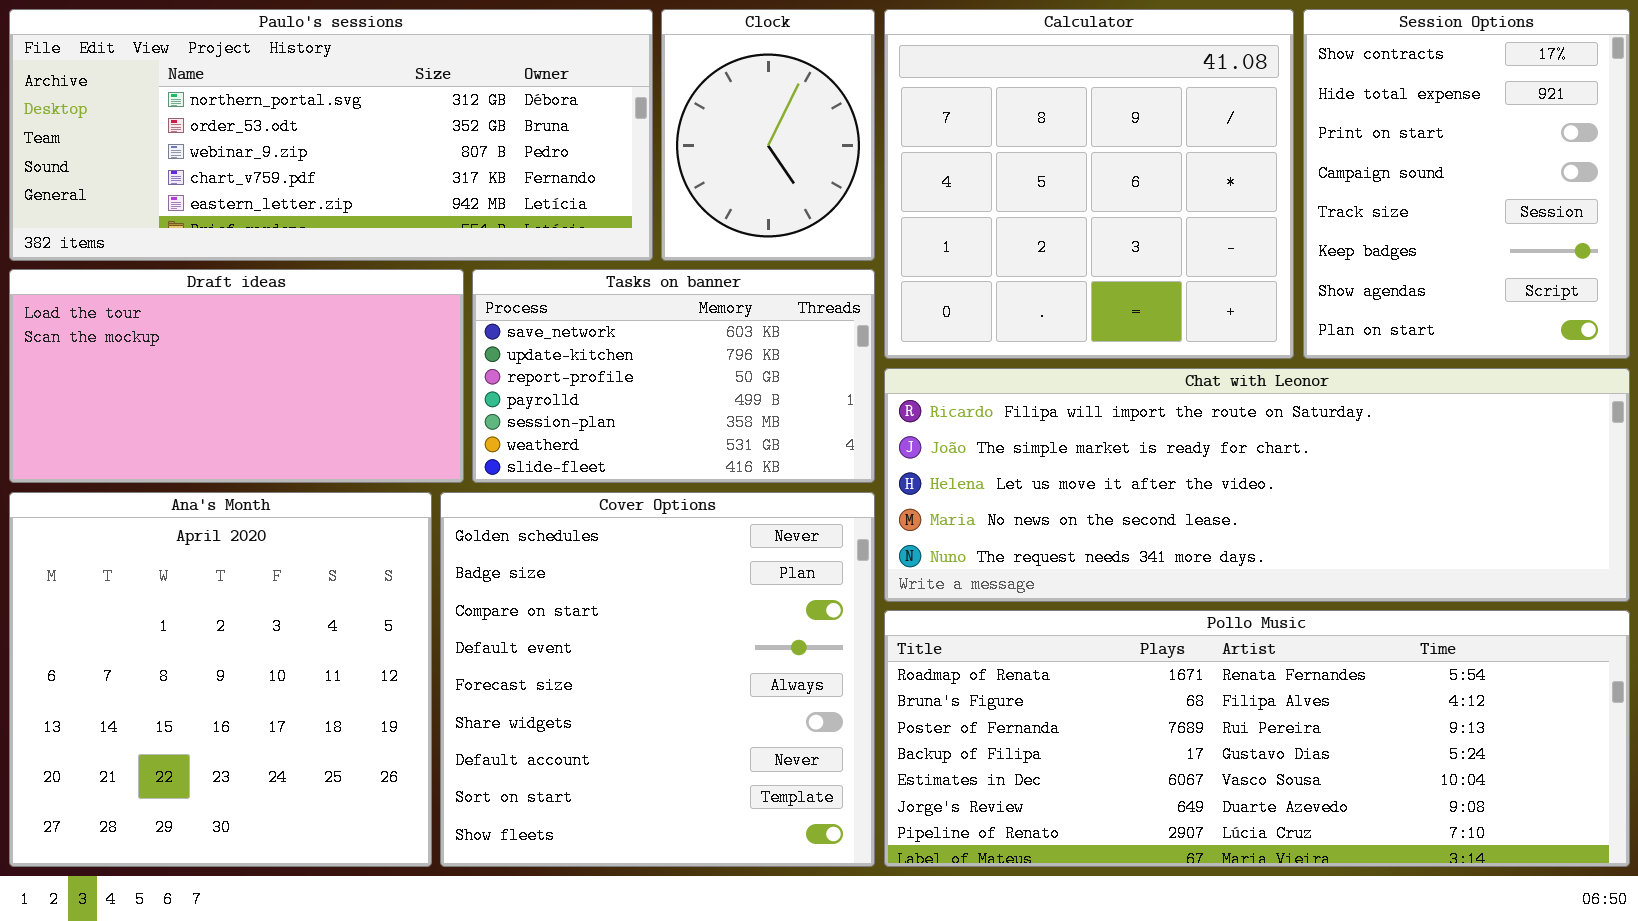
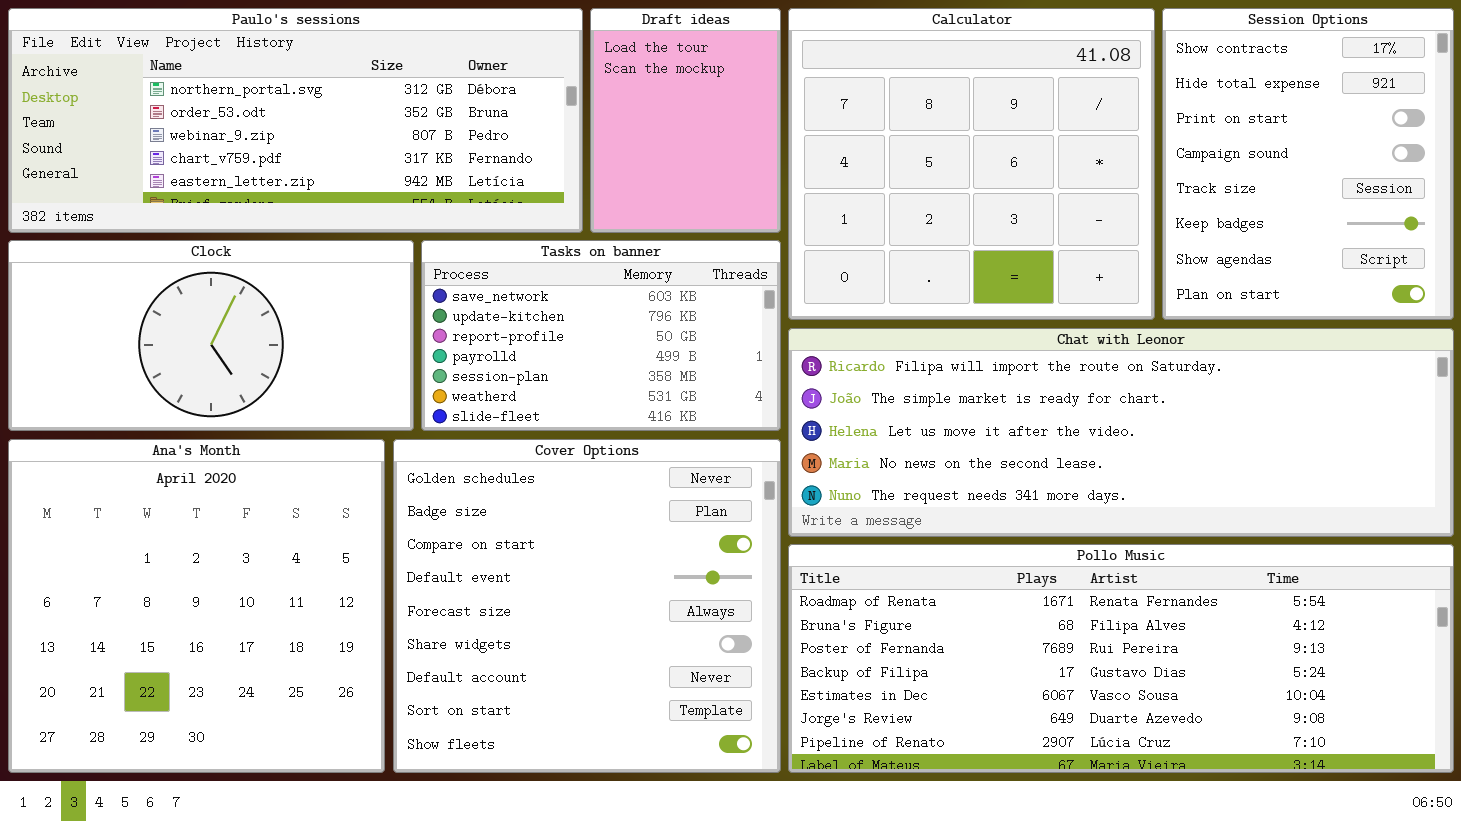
Clock: [661,9,875,261] -> [8,240,414,431], moved, resized
Draft ideas: [9,269,464,483] -> [590,8,781,233], moved, resized

